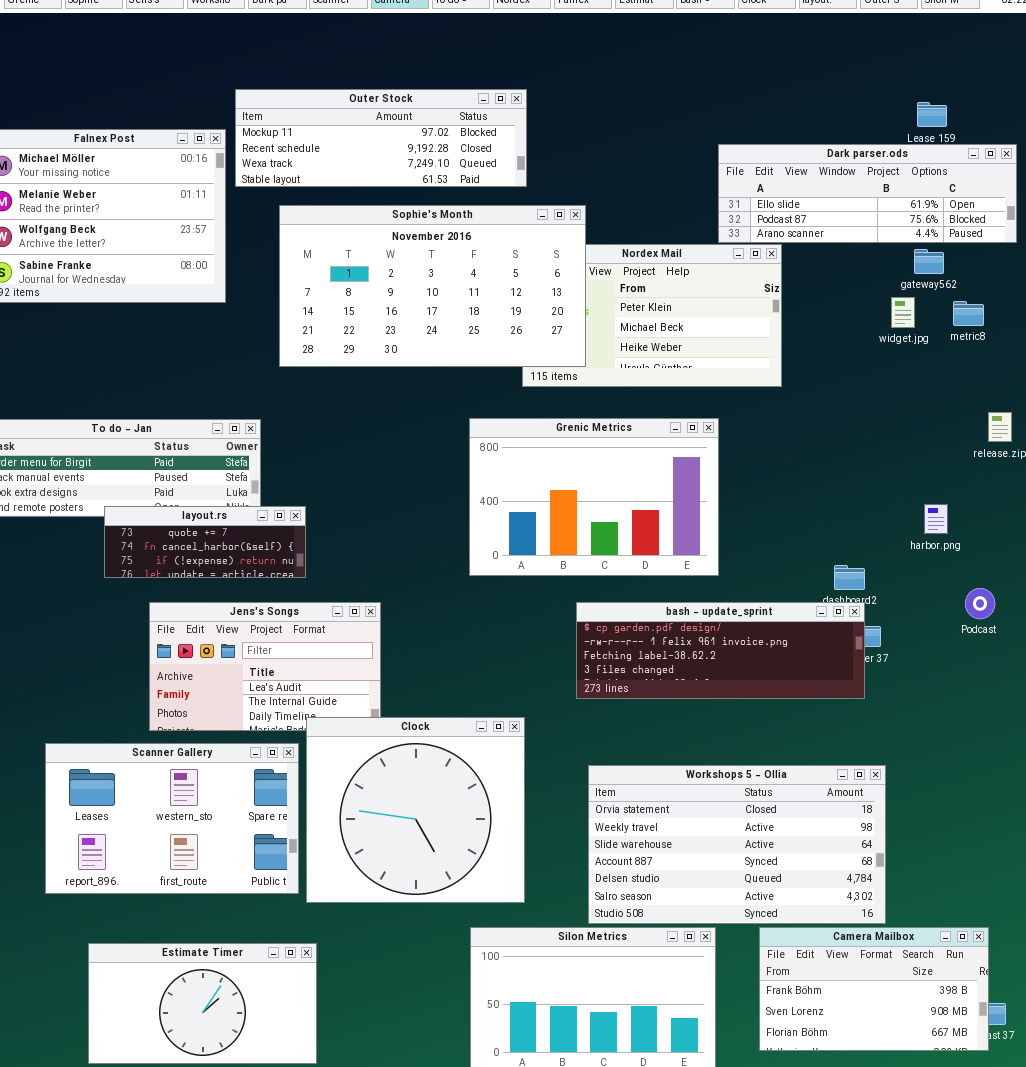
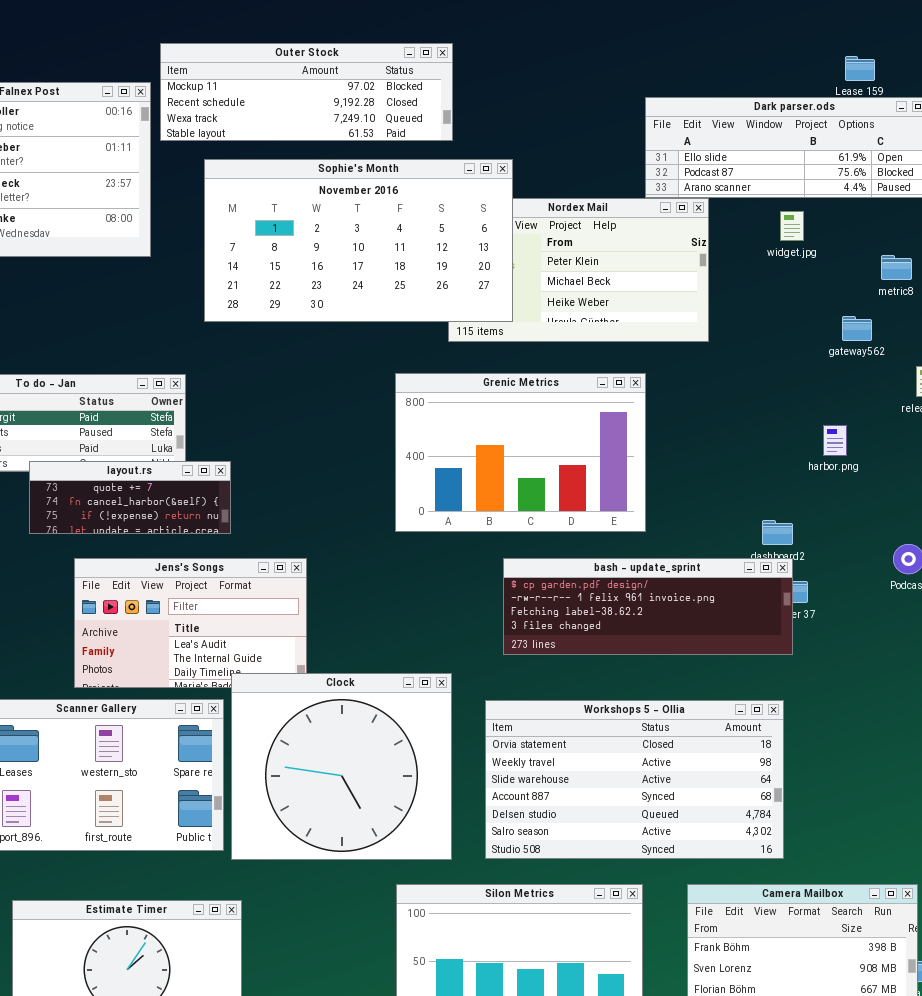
gateway562: [914,249,944,274] -> [842,316,872,341], moved
widget.jpg: [891,297,915,328] -> [780,211,804,241], moved
harbor.png: [924,504,948,534] -> [823,425,847,456], moved
Workshops 5 - Ollia: [588,765,886,924] -> [485,700,784,859], moved

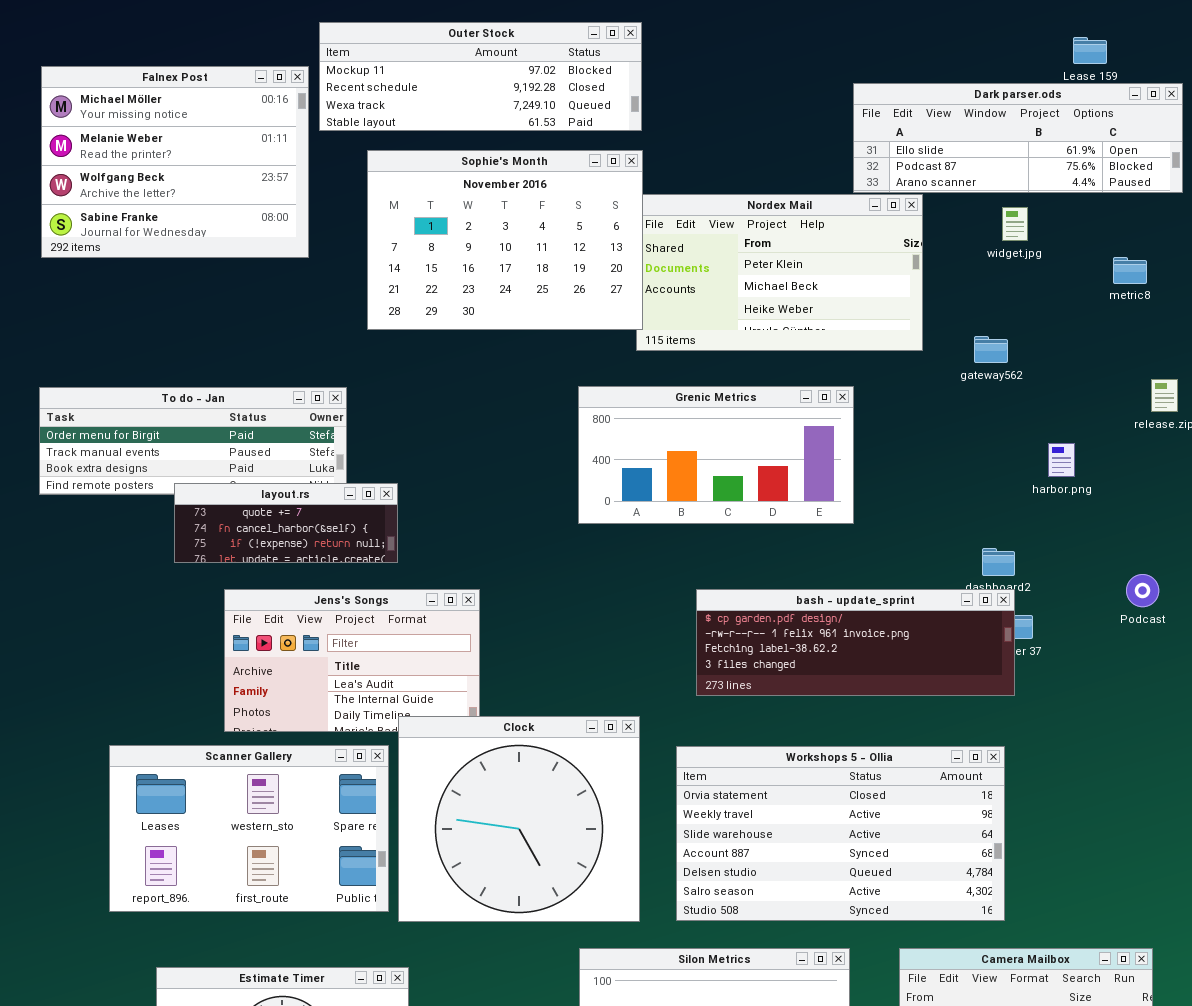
Sophie's Month: [204,159,513,322] -> [367,150,643,330], resized
gateway562: [842,316,872,341] -> [974,336,1008,363], moved
Grenic Metrics: [395,373,646,532] -> [578,386,854,524], resized

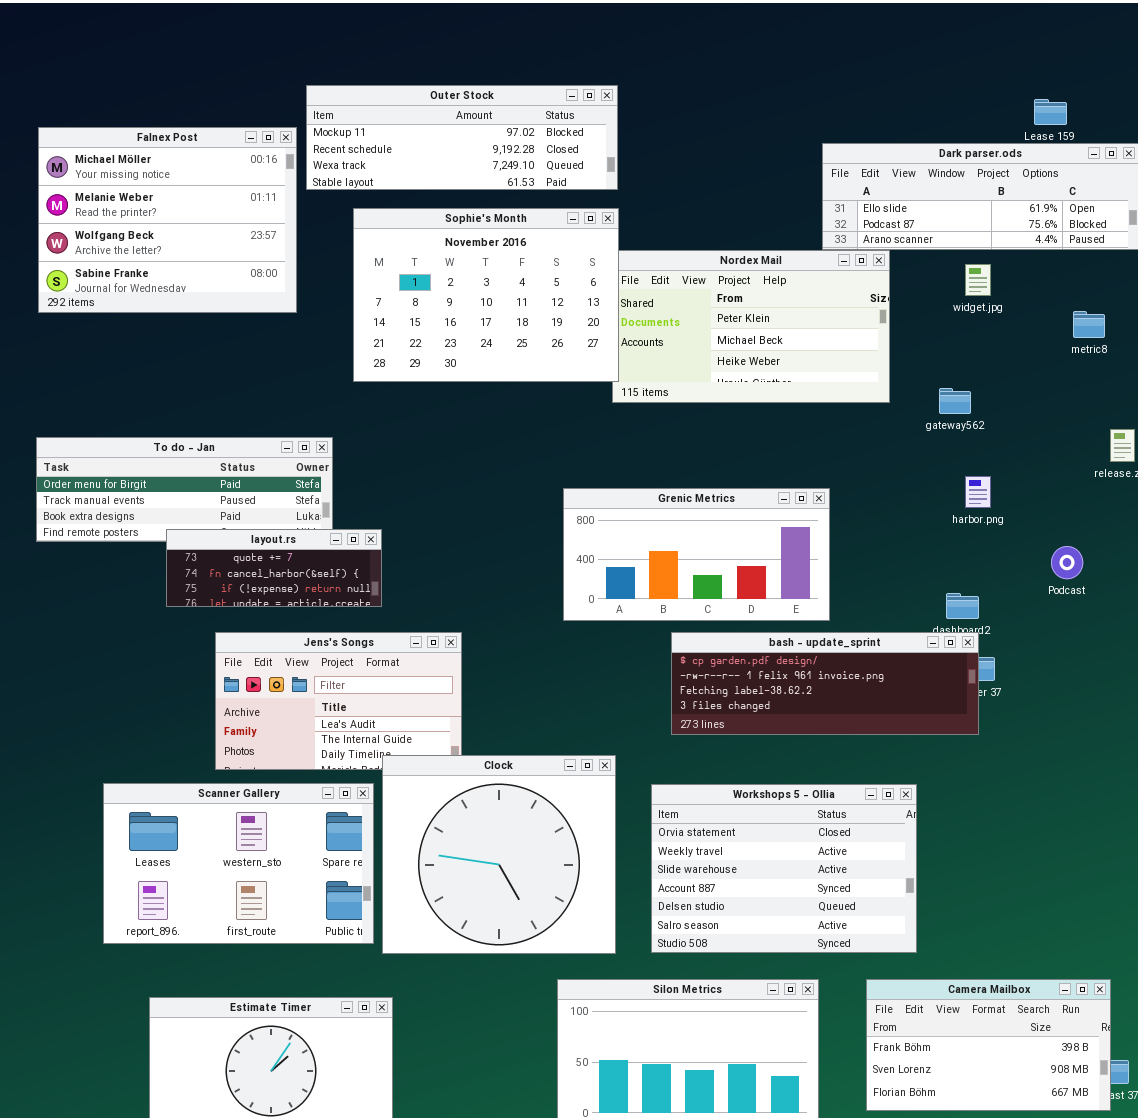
Grenic Metrics: [578,386,854,524] -> [563,488,830,621], moved
harbor.png: [1048,443,1075,477] -> [965,476,991,508], moved
Podcast: [1126,574,1159,607] -> [1051,546,1083,579], moved
Workshops 5 - Ollia: [676,746,1005,921] -> [651,784,917,953], resized

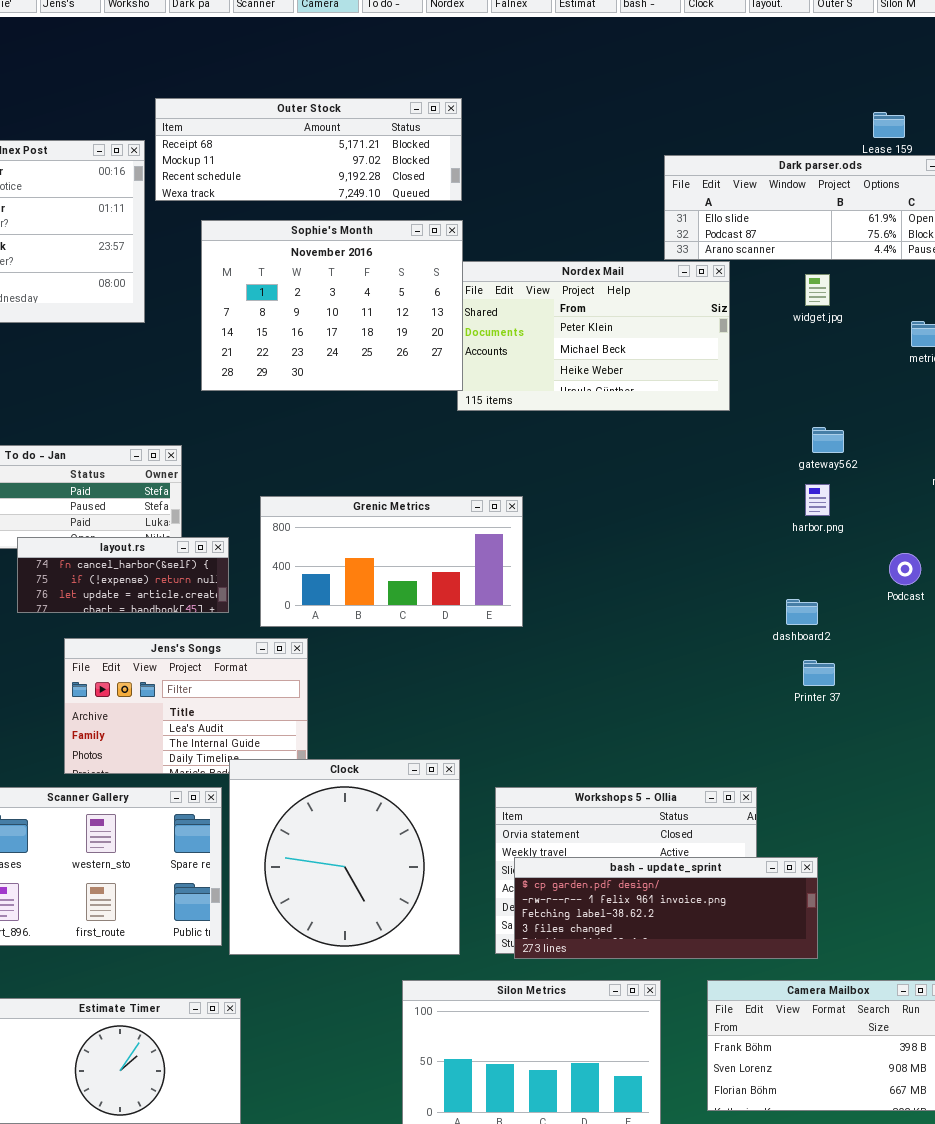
Outer Stock: [306,85,618,190] -> [155,98,462,201], scrolled up 1 row
gateway562: [939,388,971,414] -> [812,427,844,453], moved
Grenic Metrics: [563,488,830,621] -> [260,496,523,627], moved
layout.rs: [166,529,382,607] -> [17,537,229,613], scrolled down 1 row
bash - update_sprint: [671,632,979,735] -> [514,857,818,959], moved

